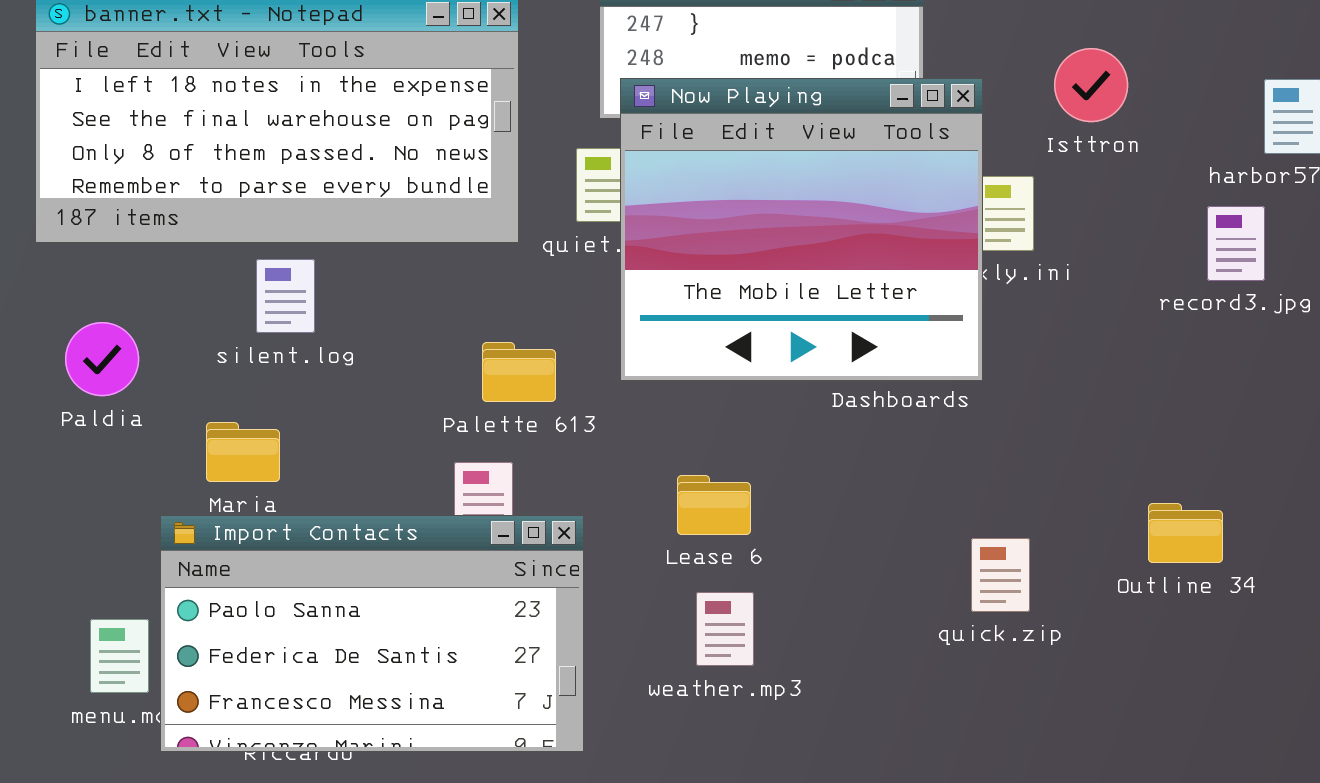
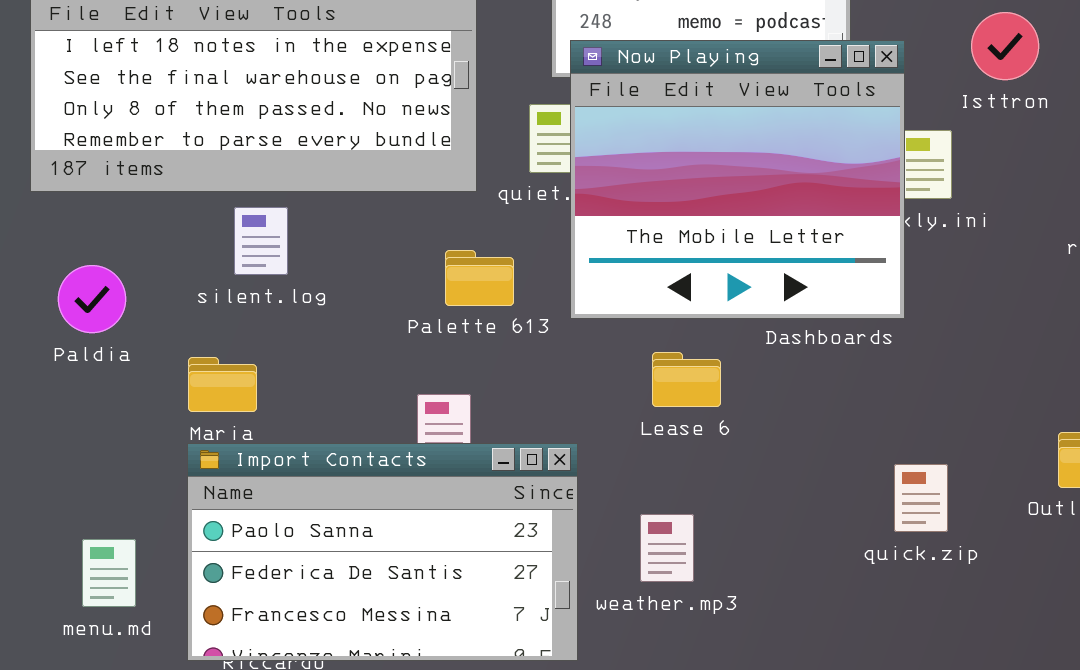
Palette 613: [482,342,556,402] -> [445,250,514,306], moved
Lease 6: [677,475,751,535] -> [652,352,721,407], moved
Import Contacts: [160,515,584,752] -> [187,443,578,661], moved

